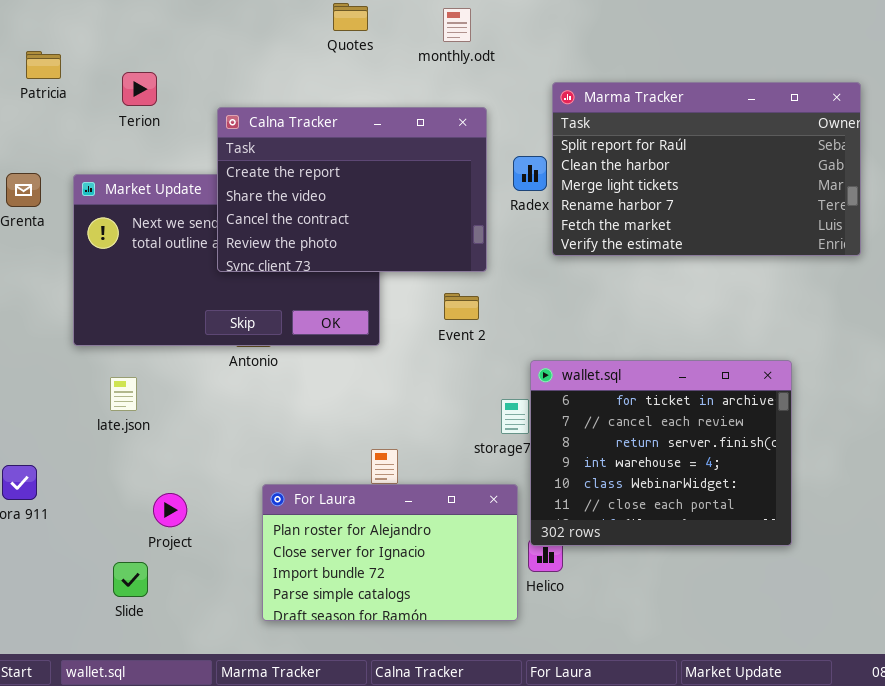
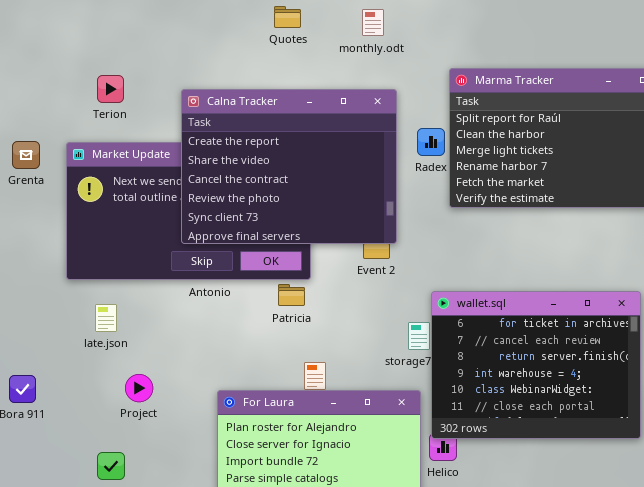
Patricia: [26,51,61,79] -> [278,284,305,306], moved
Terion: [122,72,157,106] -> [97,75,124,103], moved
Calna Tracker: [217,107,487,272] -> [181,89,397,244], resized
Project: [153,493,187,527] -> [125,374,153,402], moved

